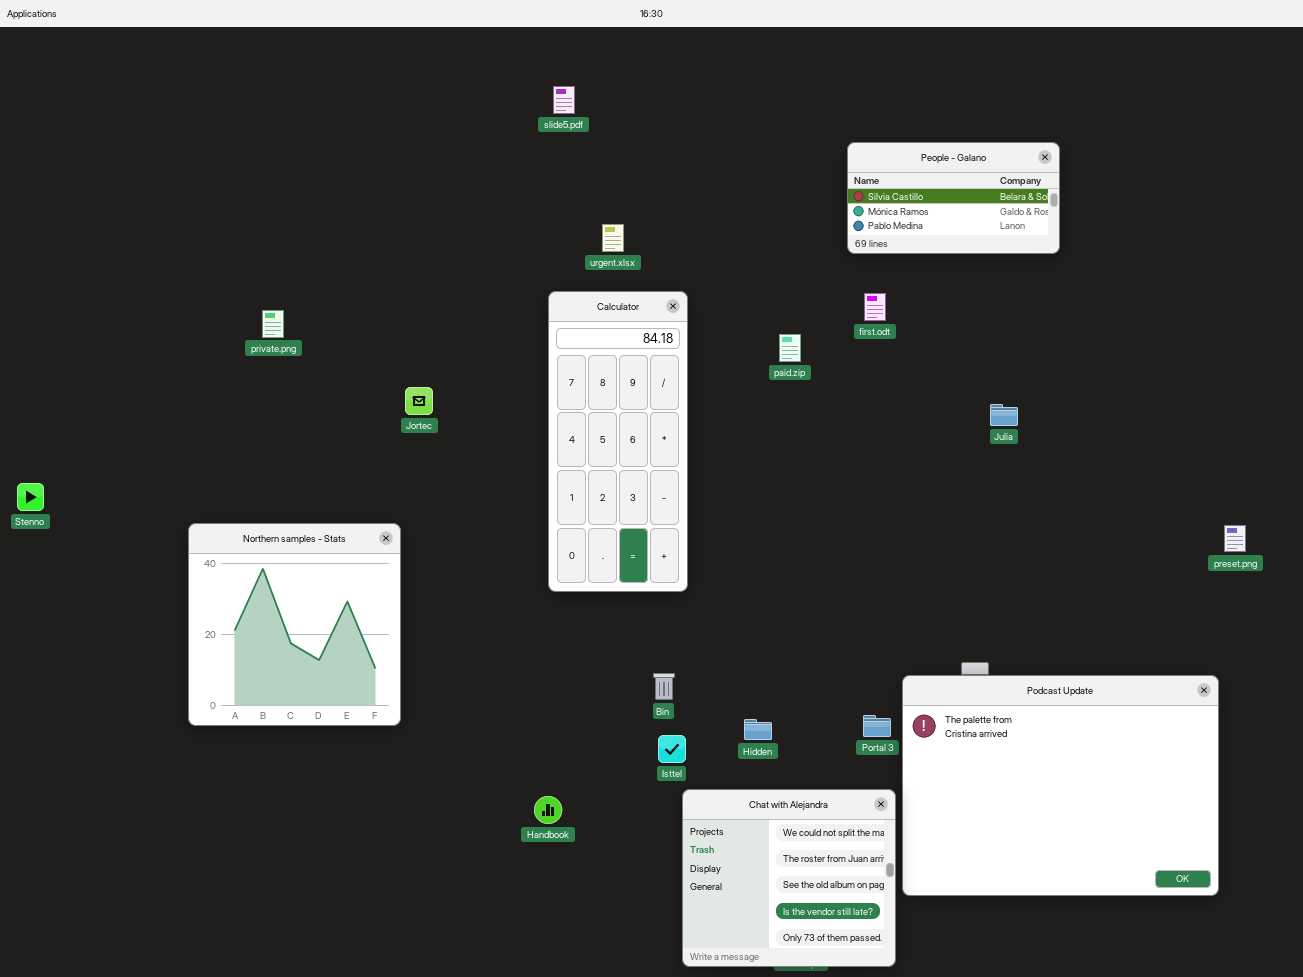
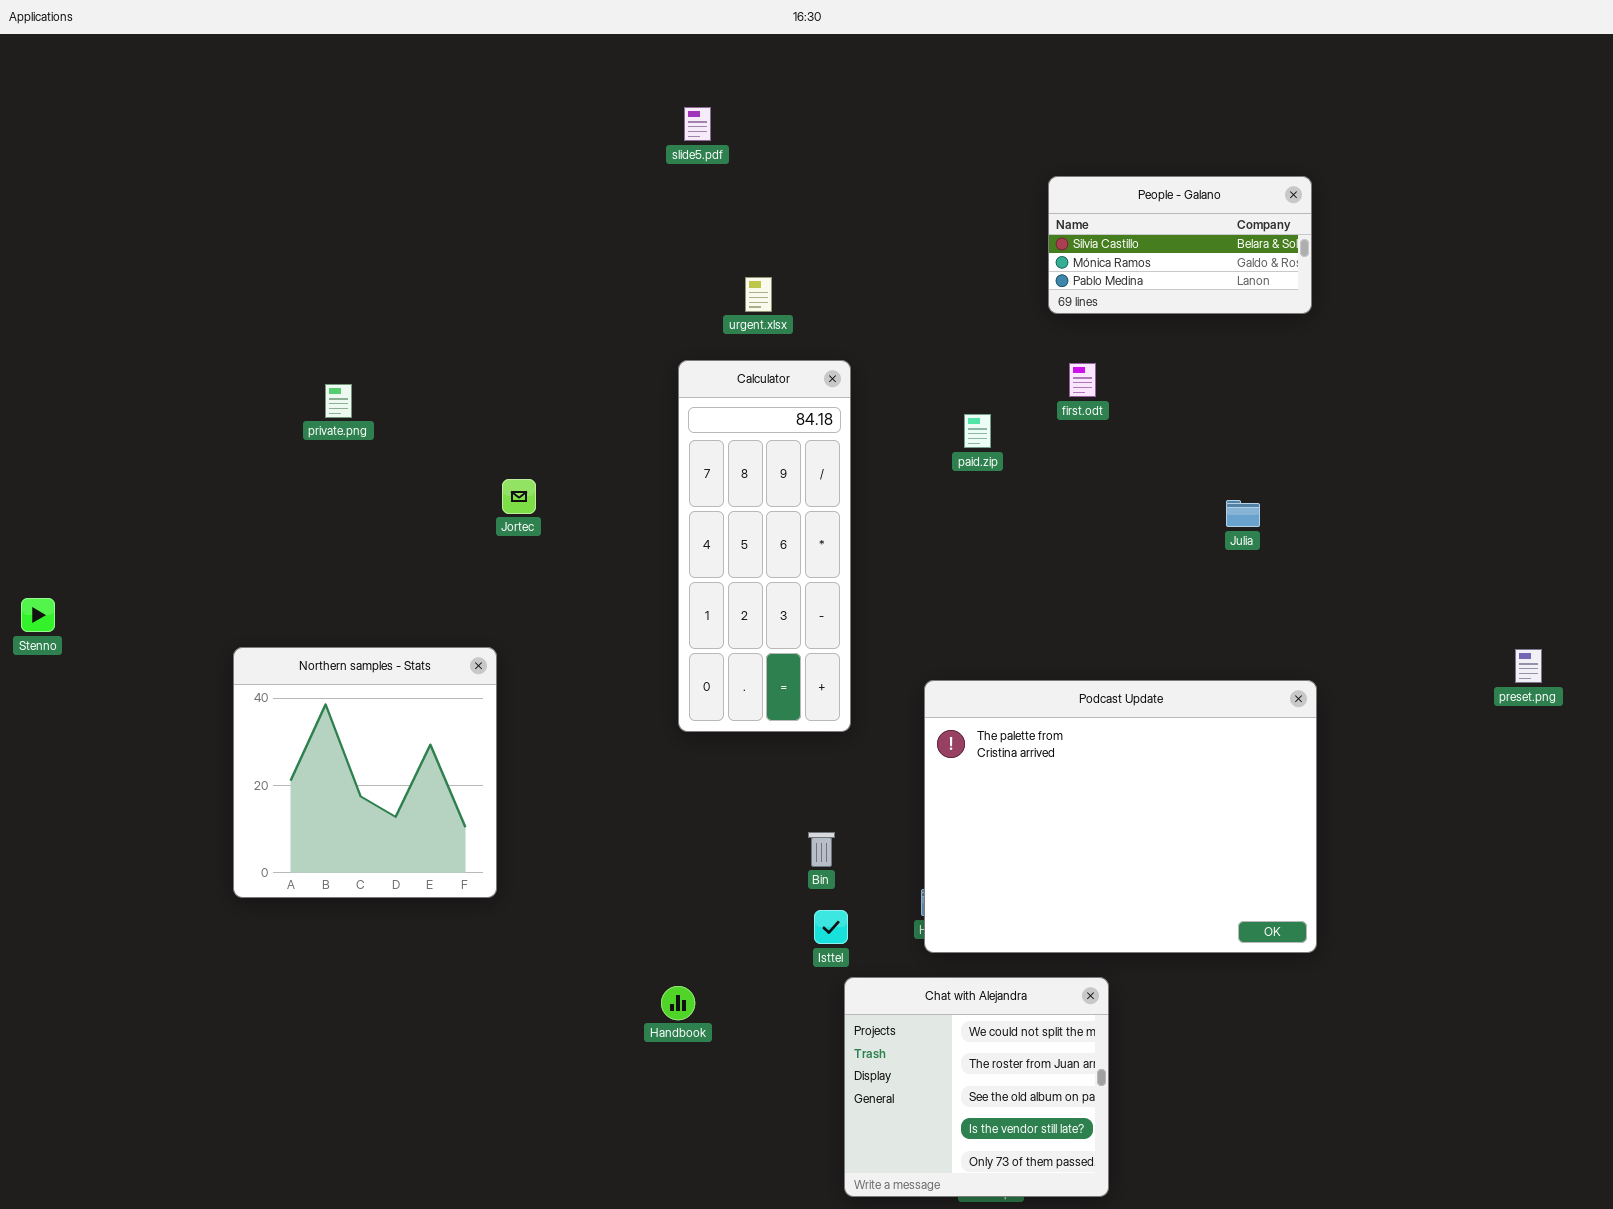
Podcast Update: [902,675,1219,896] -> [924,680,1317,953], moved

